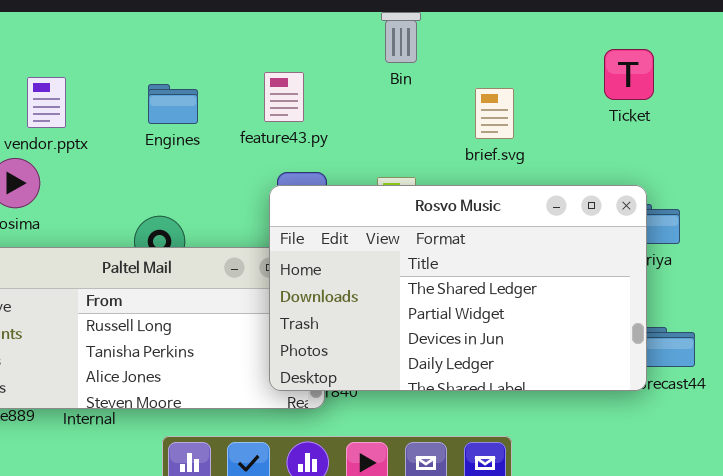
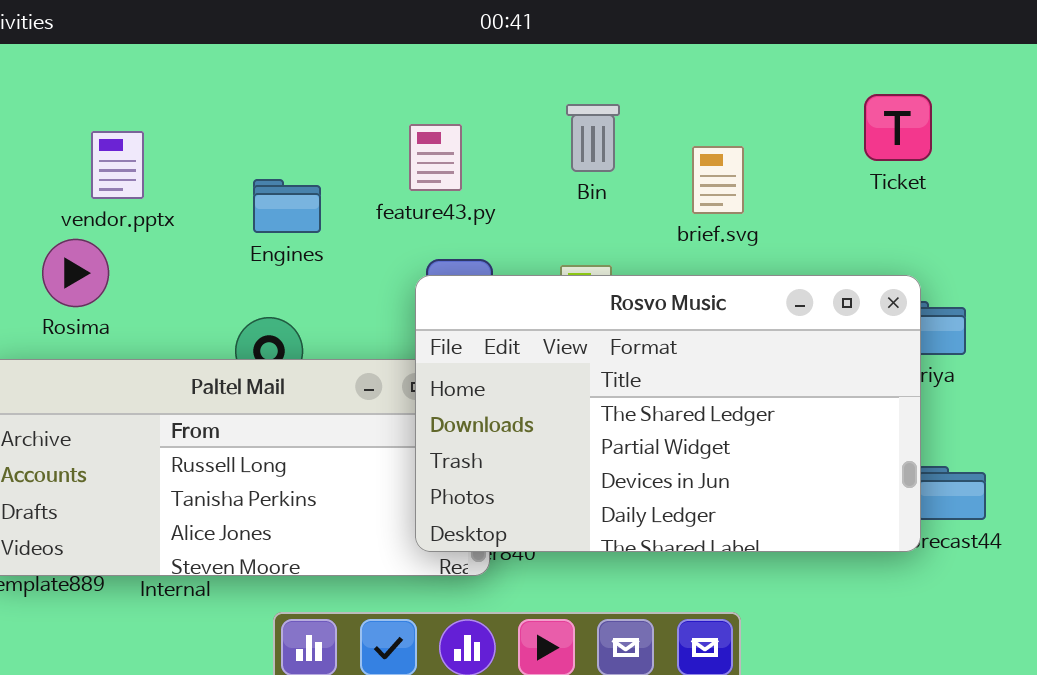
Bin: [381,12,421,63] -> [566,104,620,172], moved
Engines: [148,84,198,124] -> [253,179,321,233], moved

